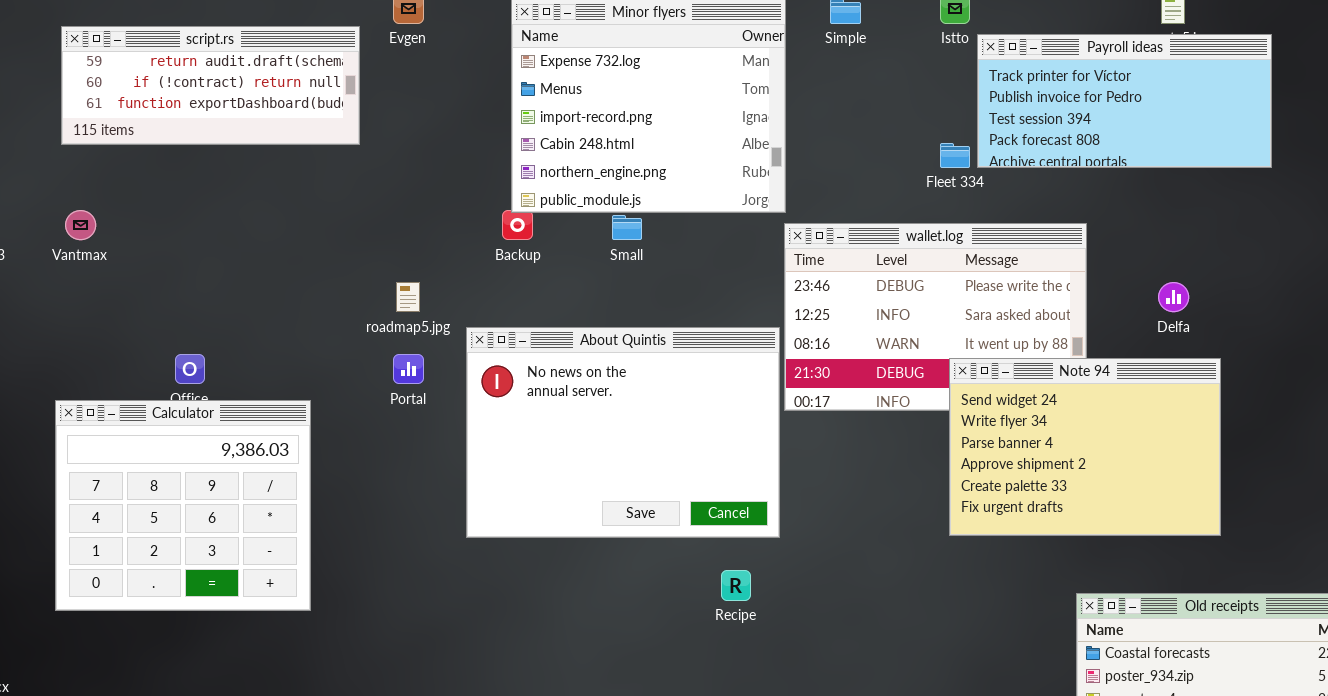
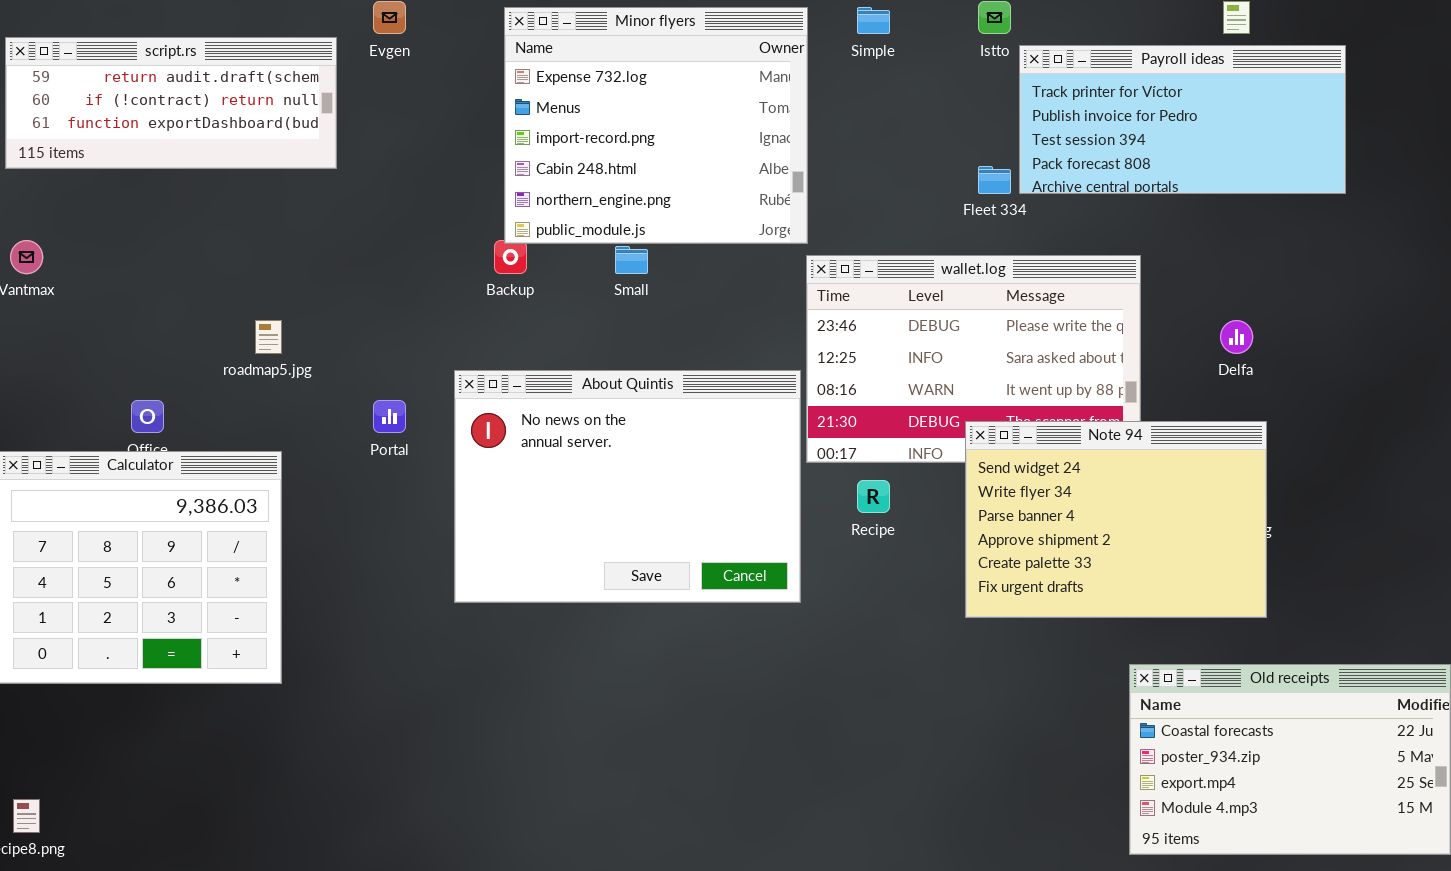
roadmap5.jpg: [396,282,420,312] -> [255,320,282,354], moved
Note 94: [949,358,1221,536] -> [965,421,1267,618], moved
Recipe: [721,570,751,601] -> [857,480,890,513], moved

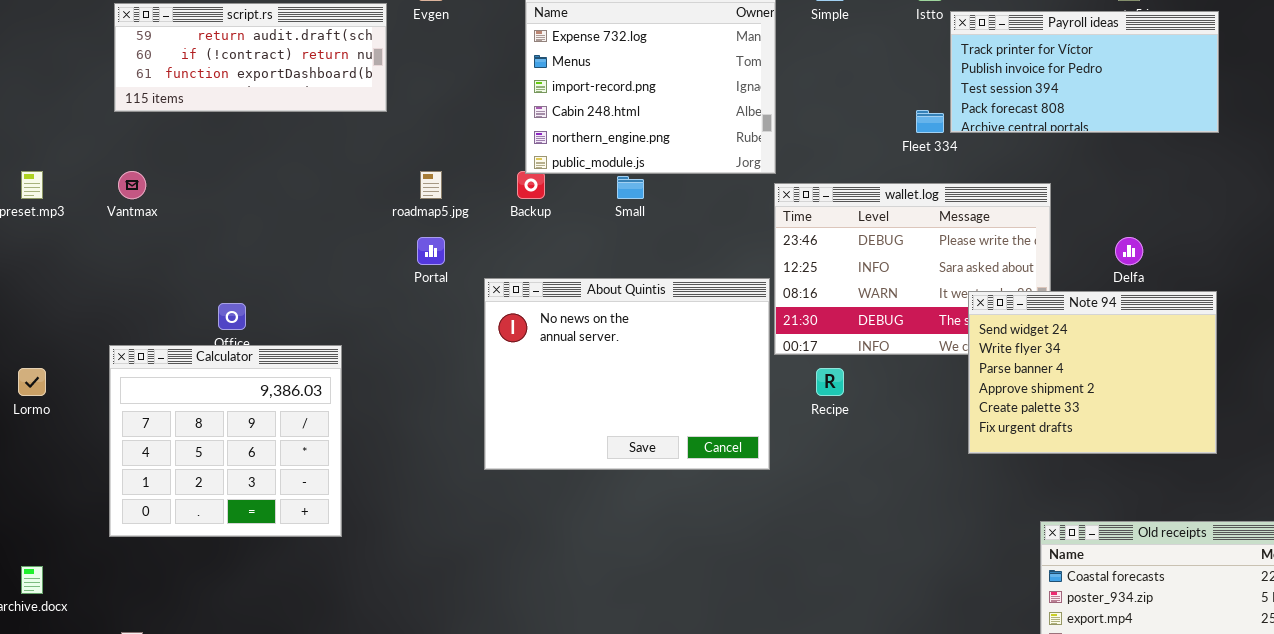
roadmap5.jpg: [255,320,282,354] -> [420,171,442,199], moved
Portal: [373,400,406,433] -> [417,237,445,265], moved
Note 94: [965,421,1267,618] -> [968,291,1217,454], moved

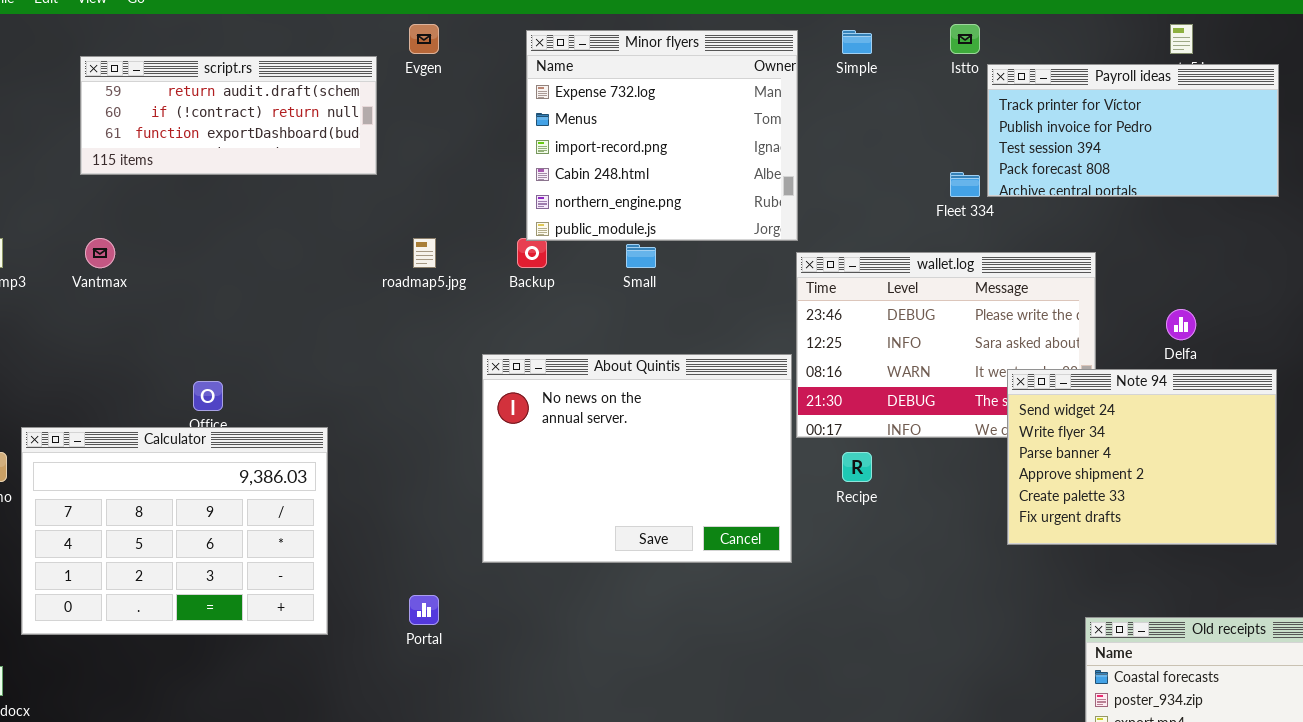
Portal: [417,237,445,265] -> [409,595,439,625], moved
Calculator: [109,345,342,537] -> [21,427,328,635], resized

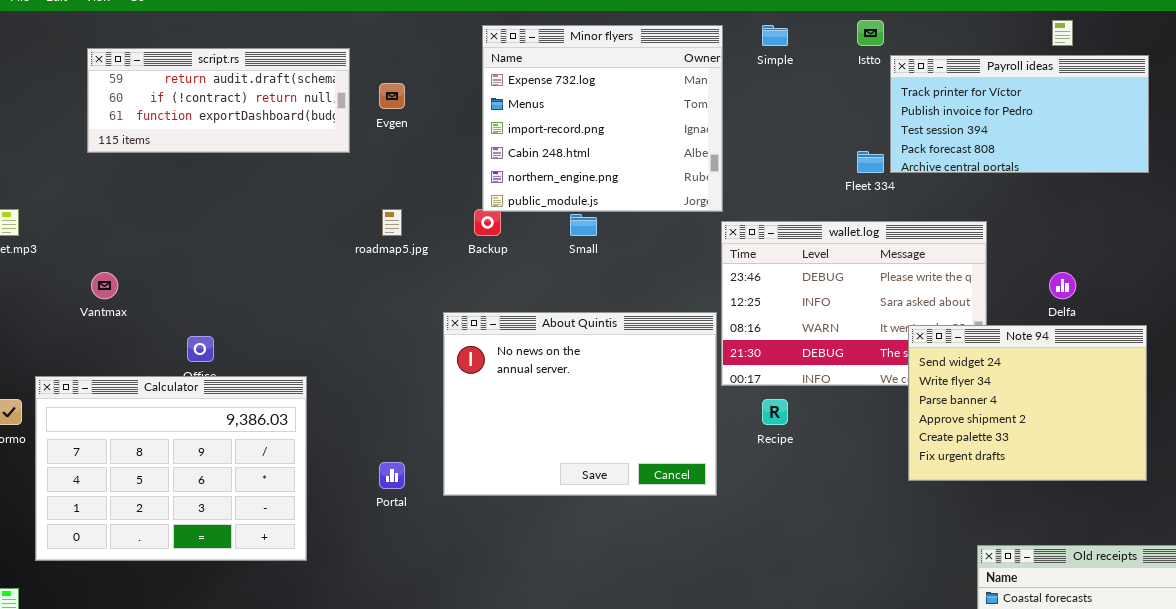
Evgen: [409,24,439,54] -> [379,83,405,109], moved
Vantmax: [85,238,115,268] -> [91,272,118,299], moved
Portal: [409,595,439,625] -> [379,462,405,489], moved

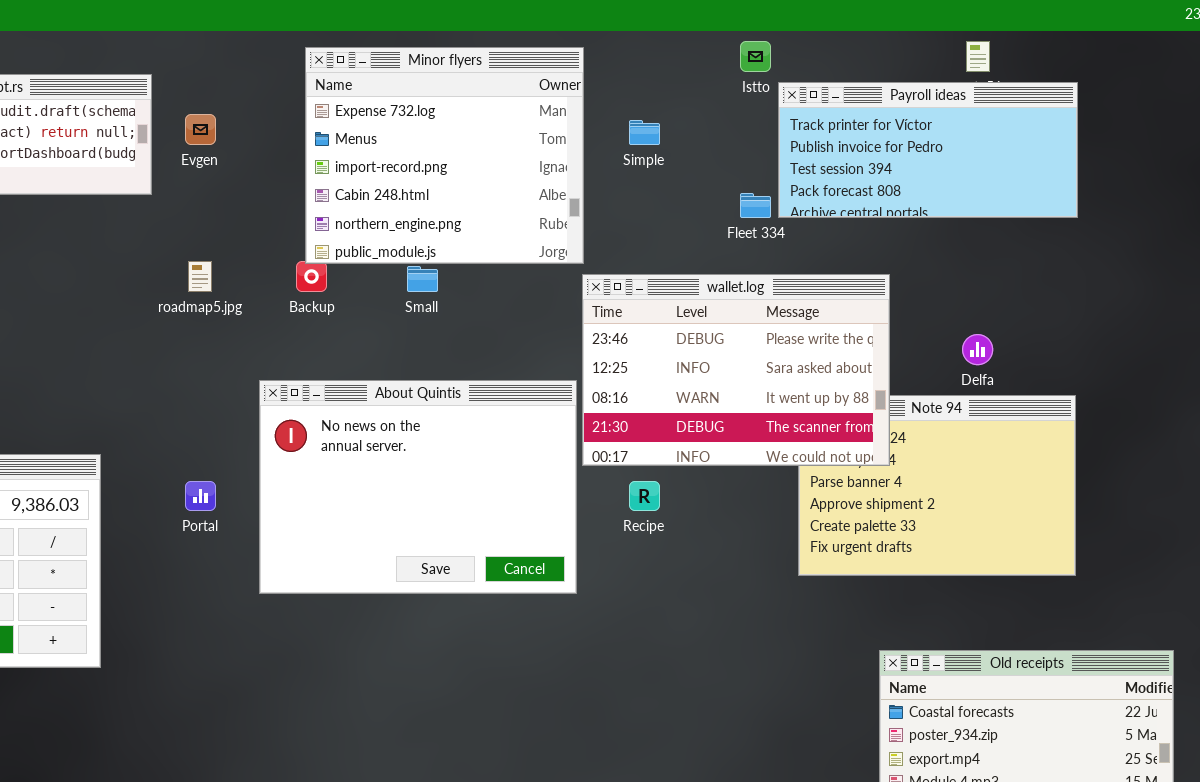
Simple: [762,25,788,46] -> [629,120,660,145], moved
wallet.log: [721,221,987,386] -> [582,274,890,466], raised
Portal: [379,462,405,489] -> [185,481,216,511], moved

